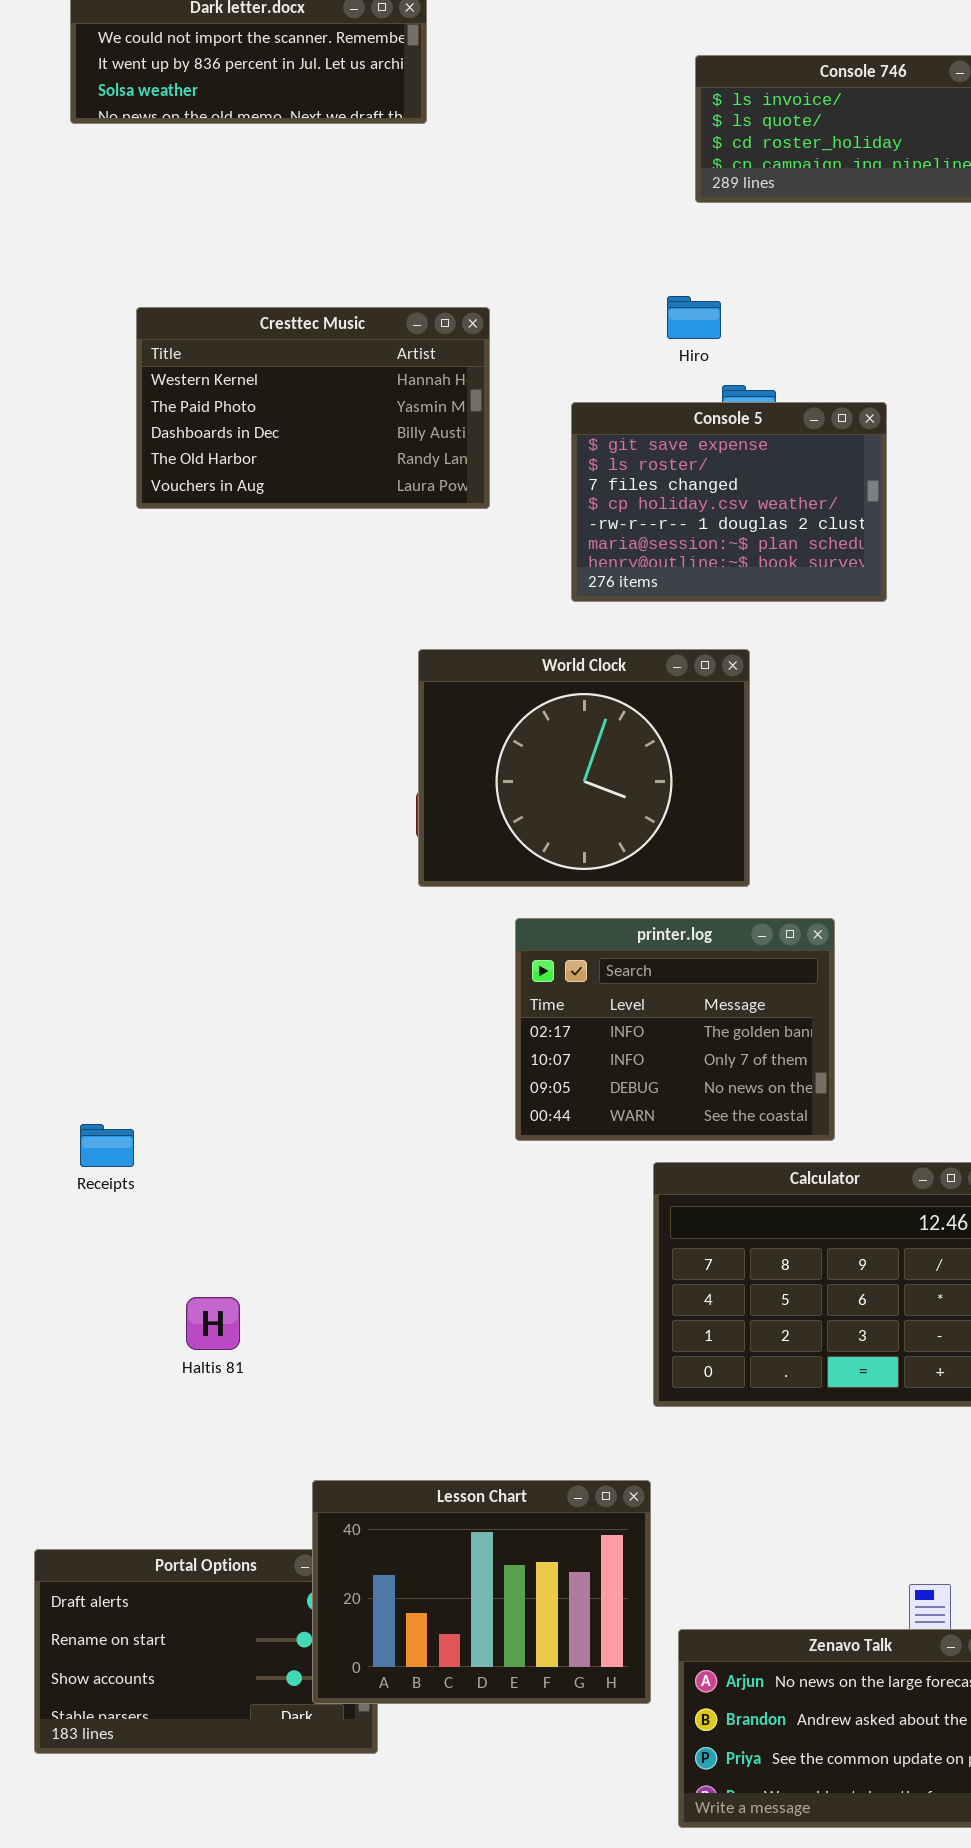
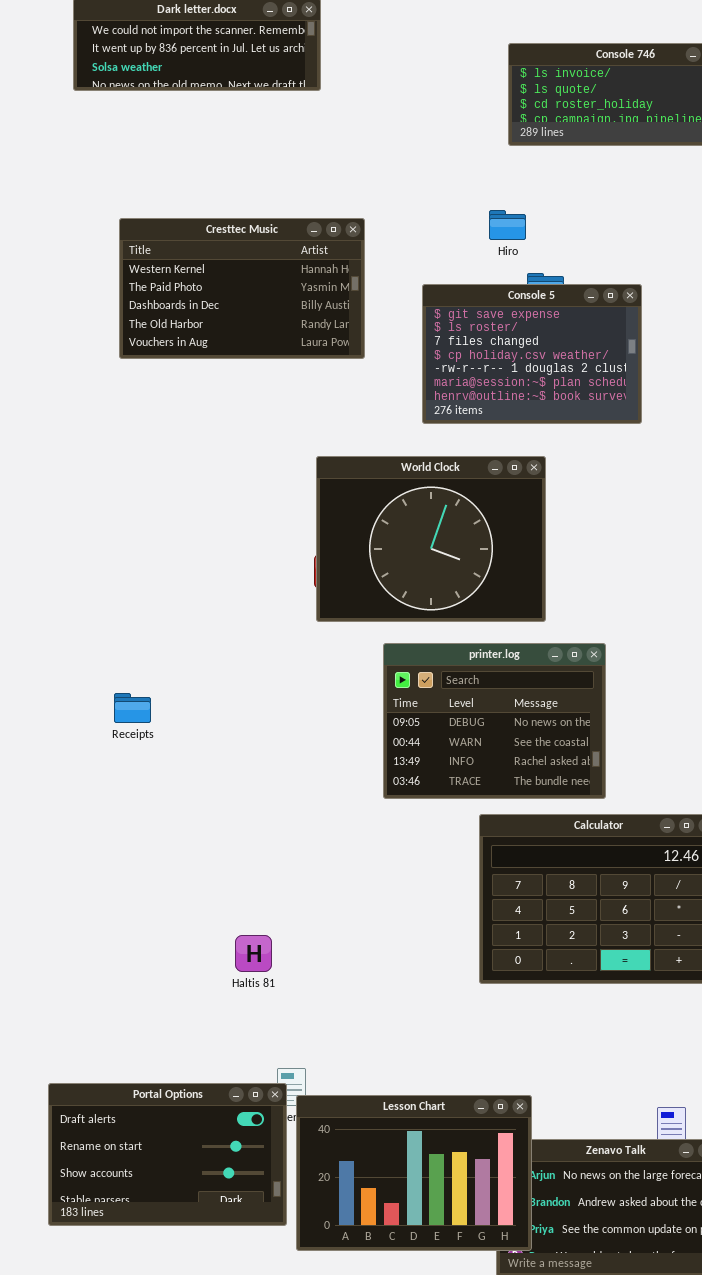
printer.log: [515,918,835,1141] -> [383,643,606,799], scrolled down 2 rows
Receipts: [80,1124,134,1167] -> [114,693,151,723], moved
Haltis 81: [186,1297,240,1350] -> [235,935,272,972], moved
Lesson Chart: [312,1480,651,1704] -> [296,1095,532,1251], moved

